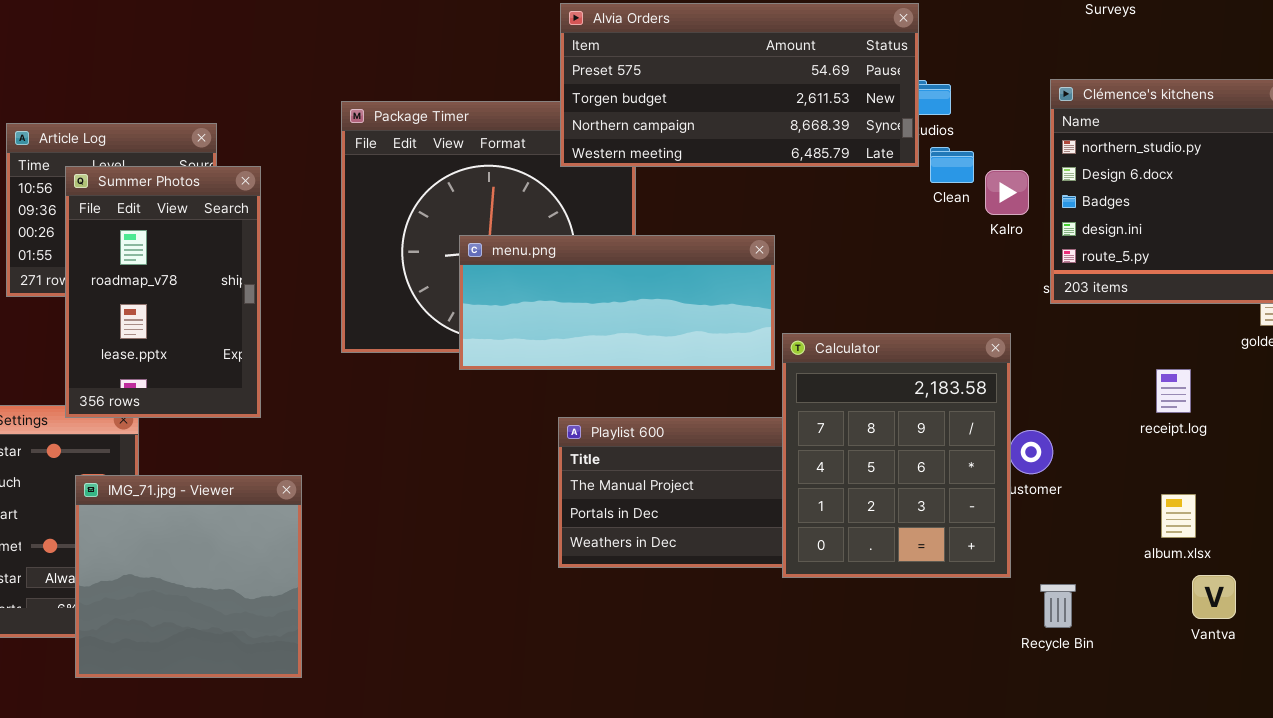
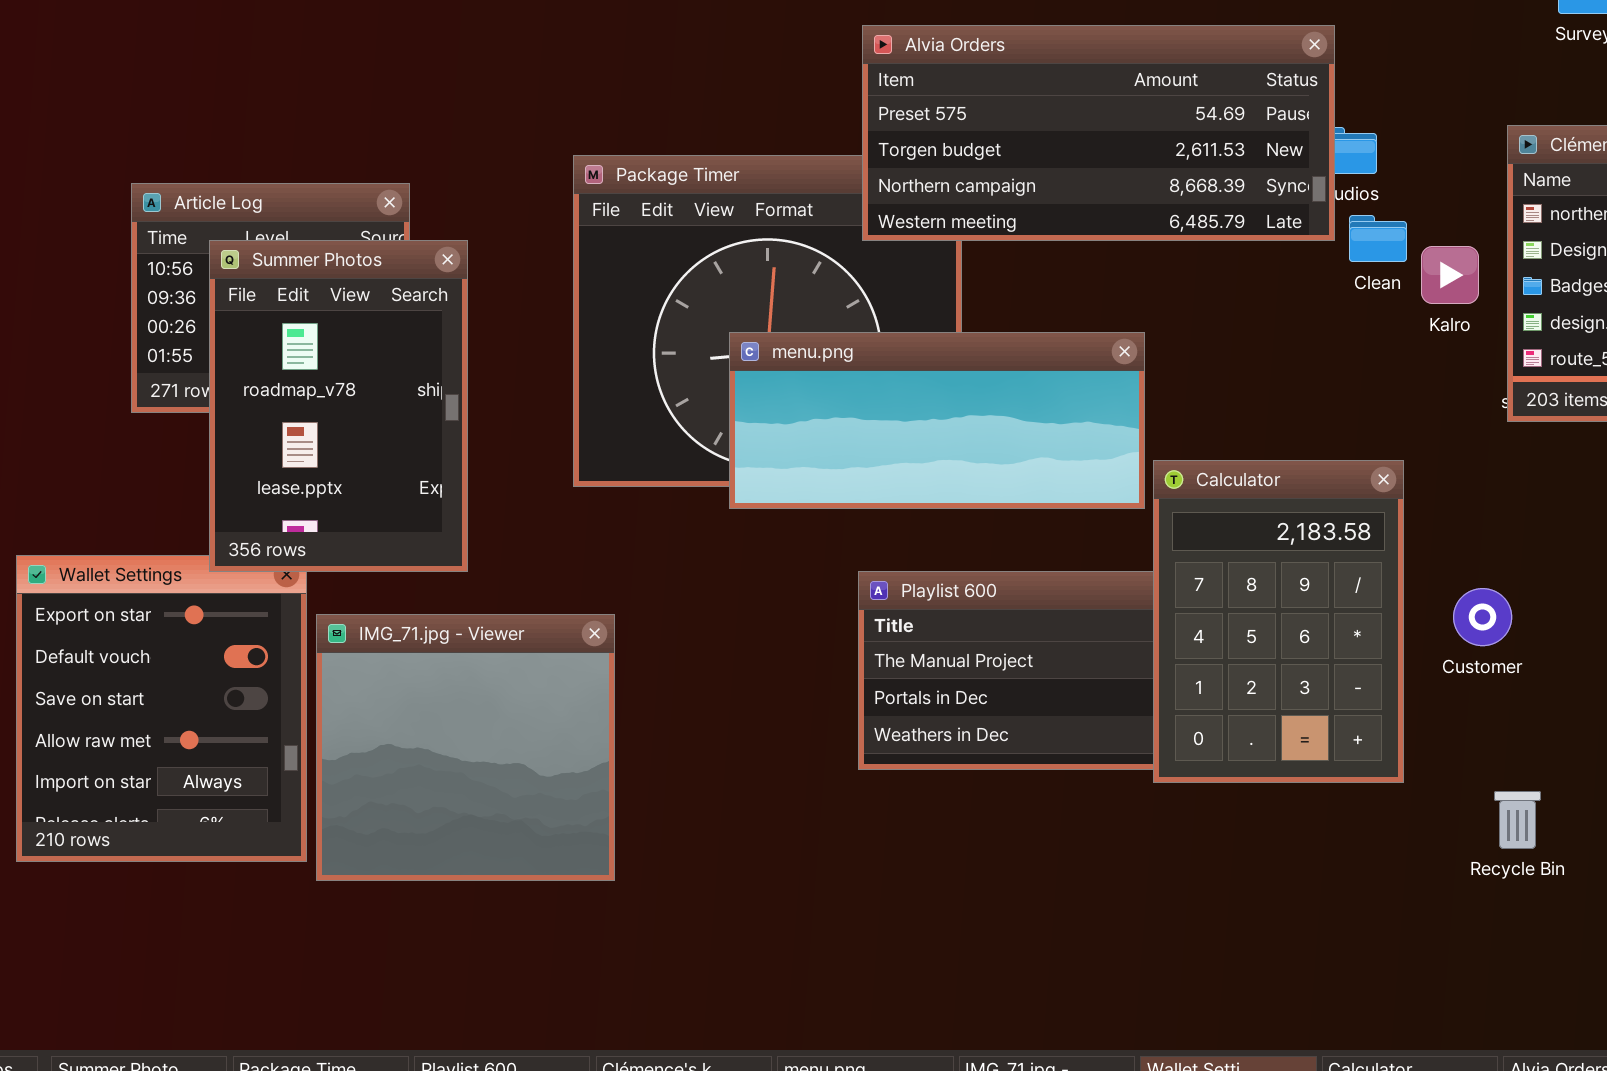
Calculator: [782,333,1011,578] -> [1153,460,1404,783], resized
IMG_71.jpg - Viewer: [75,475,302,678] -> [316,614,615,881], moved

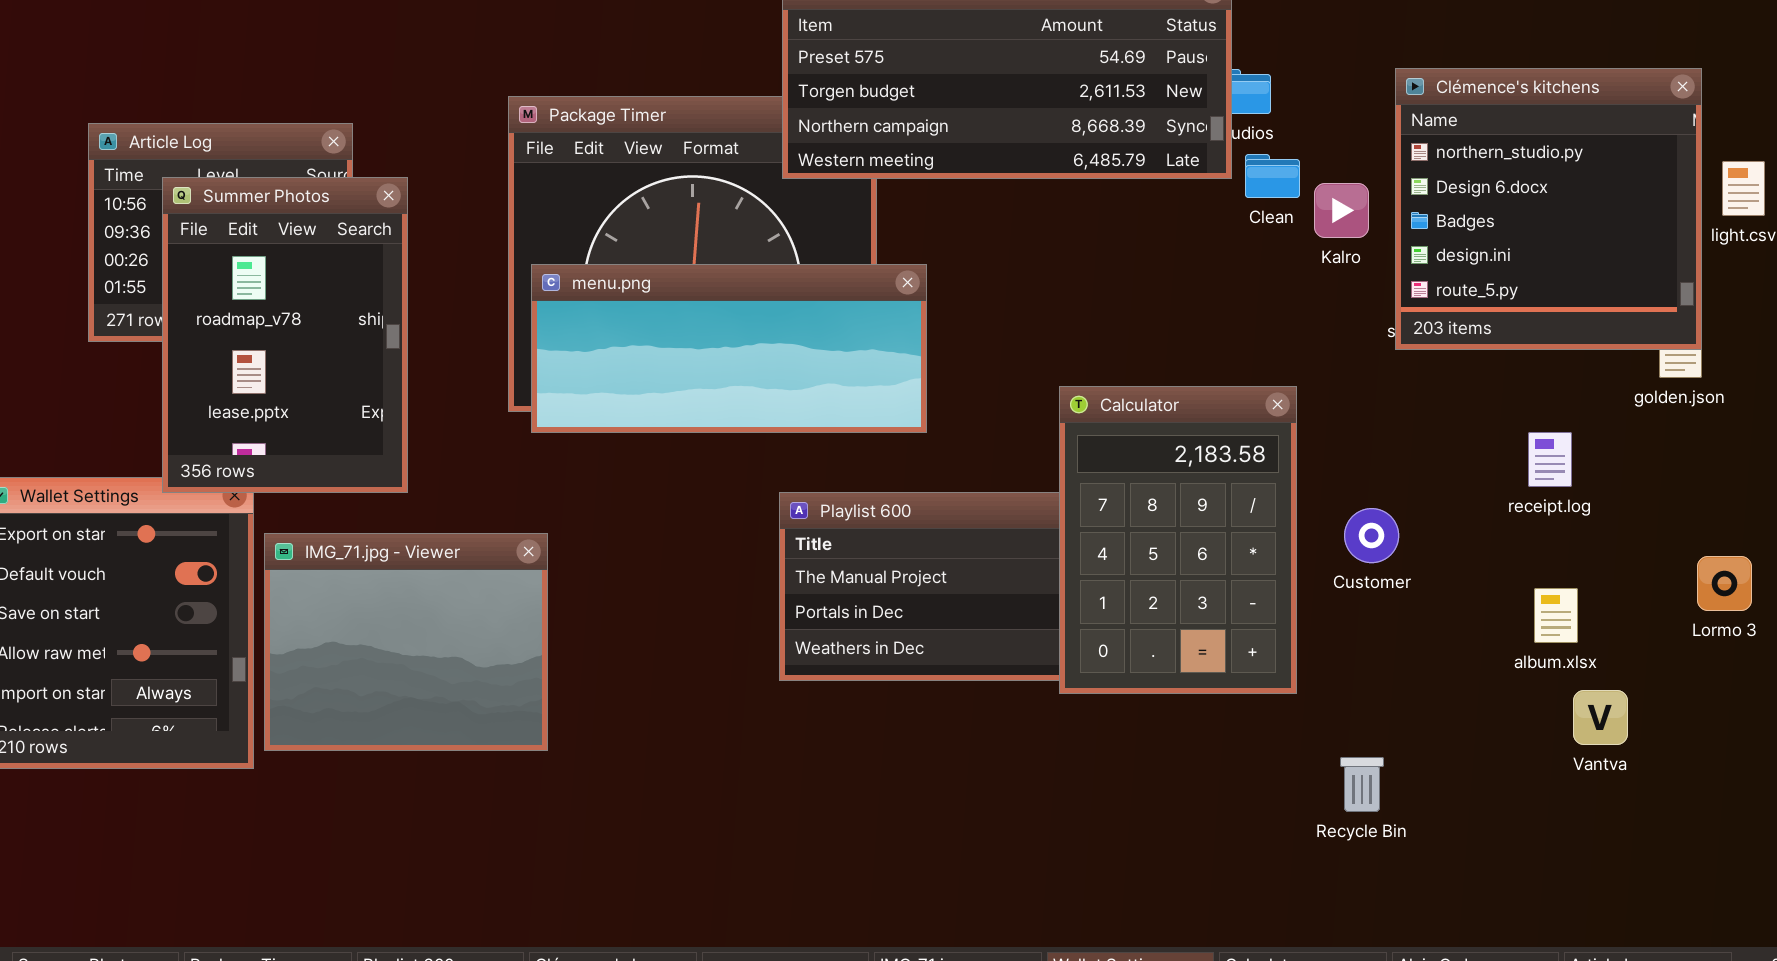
menu.png: [729,332,1145,509] -> [531,264,927,433], moved
IMG_71.jpg - Viewer: [316,614,615,881] -> [264,533,548,751], resized
Recycle Bin: [1494,791,1541,849] -> [1340,757,1384,812], moved

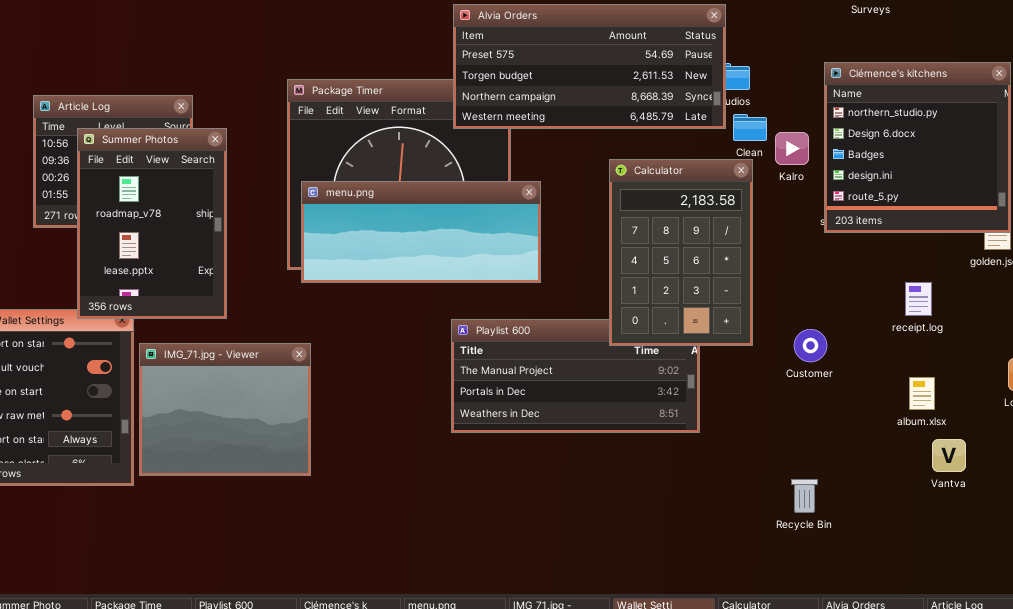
Calculator: [1059,386,1297,694] -> [609,159,753,346], moved

